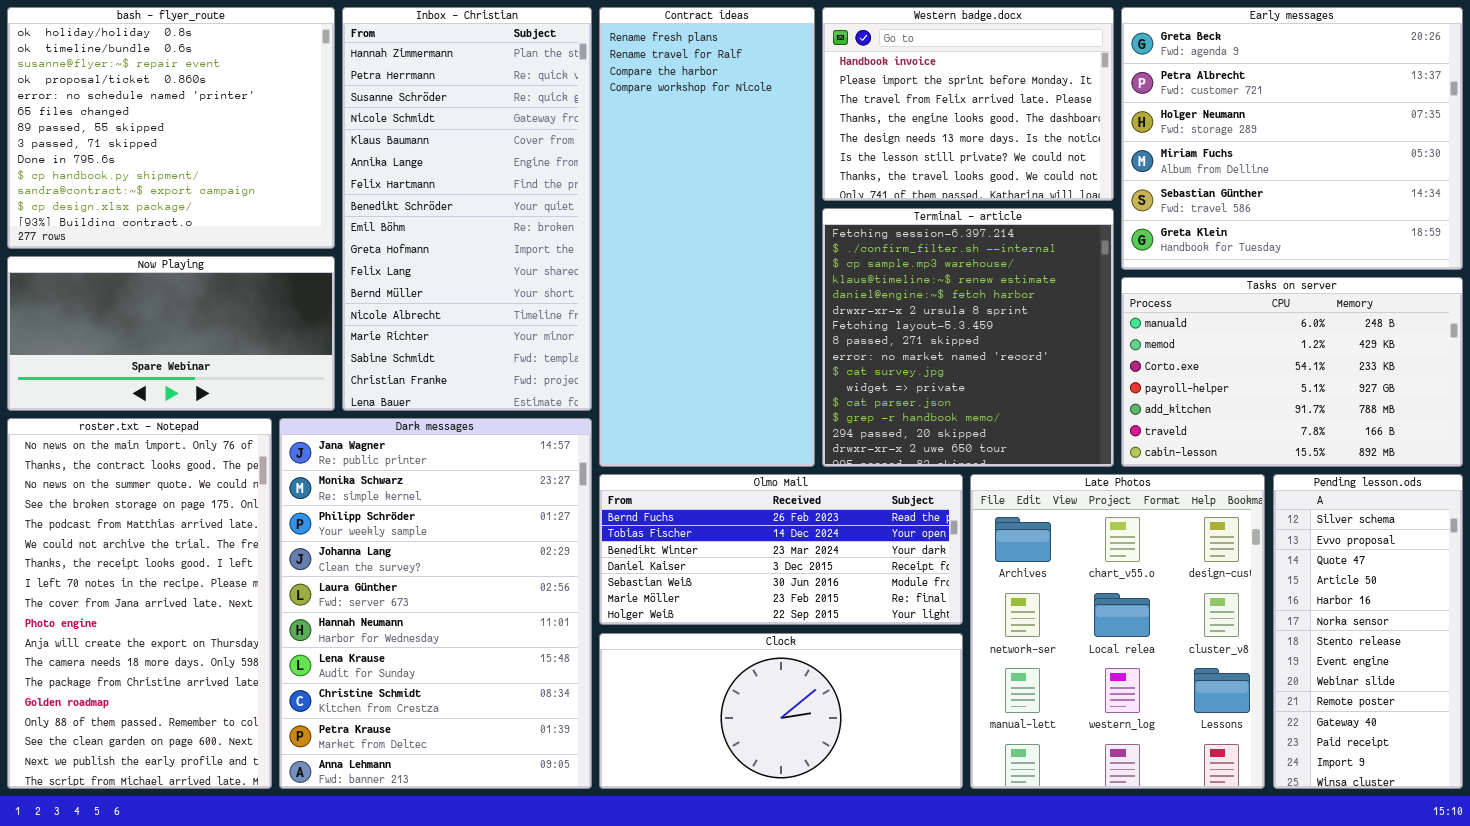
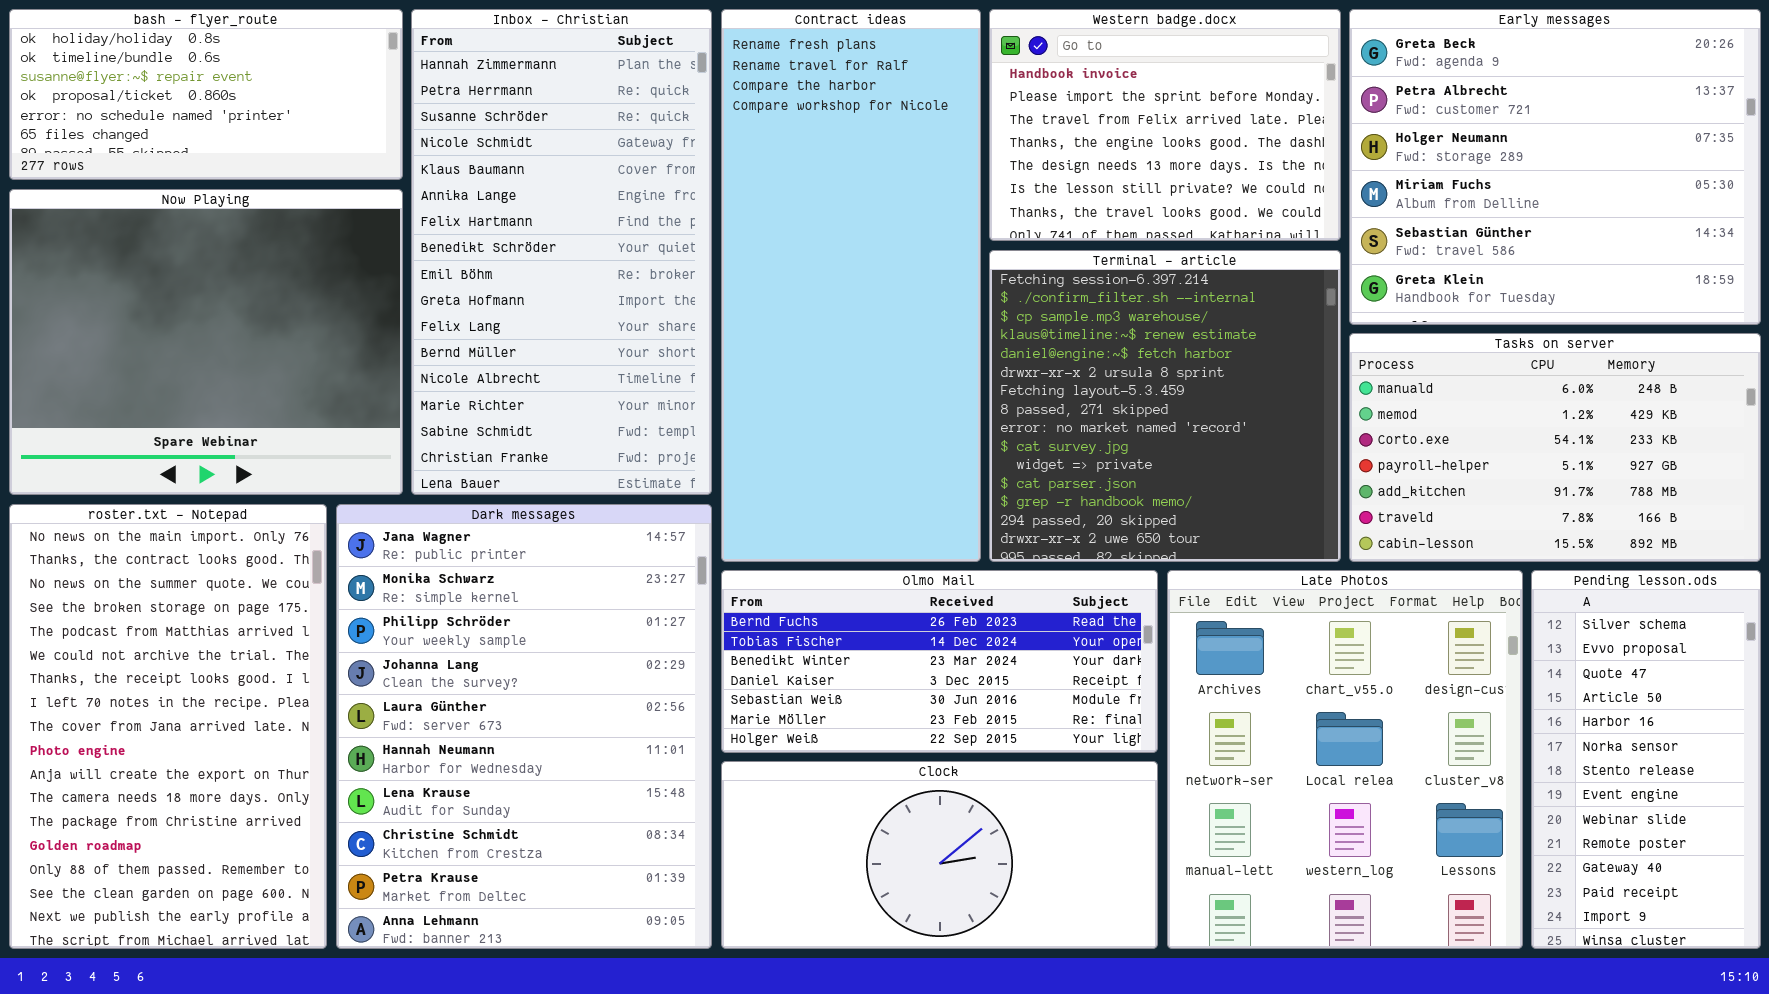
bash - flyer_route: [7,7,335,249] -> [9,9,403,180], resized
Now Playing: [7,256,335,411] -> [9,189,403,495], resized

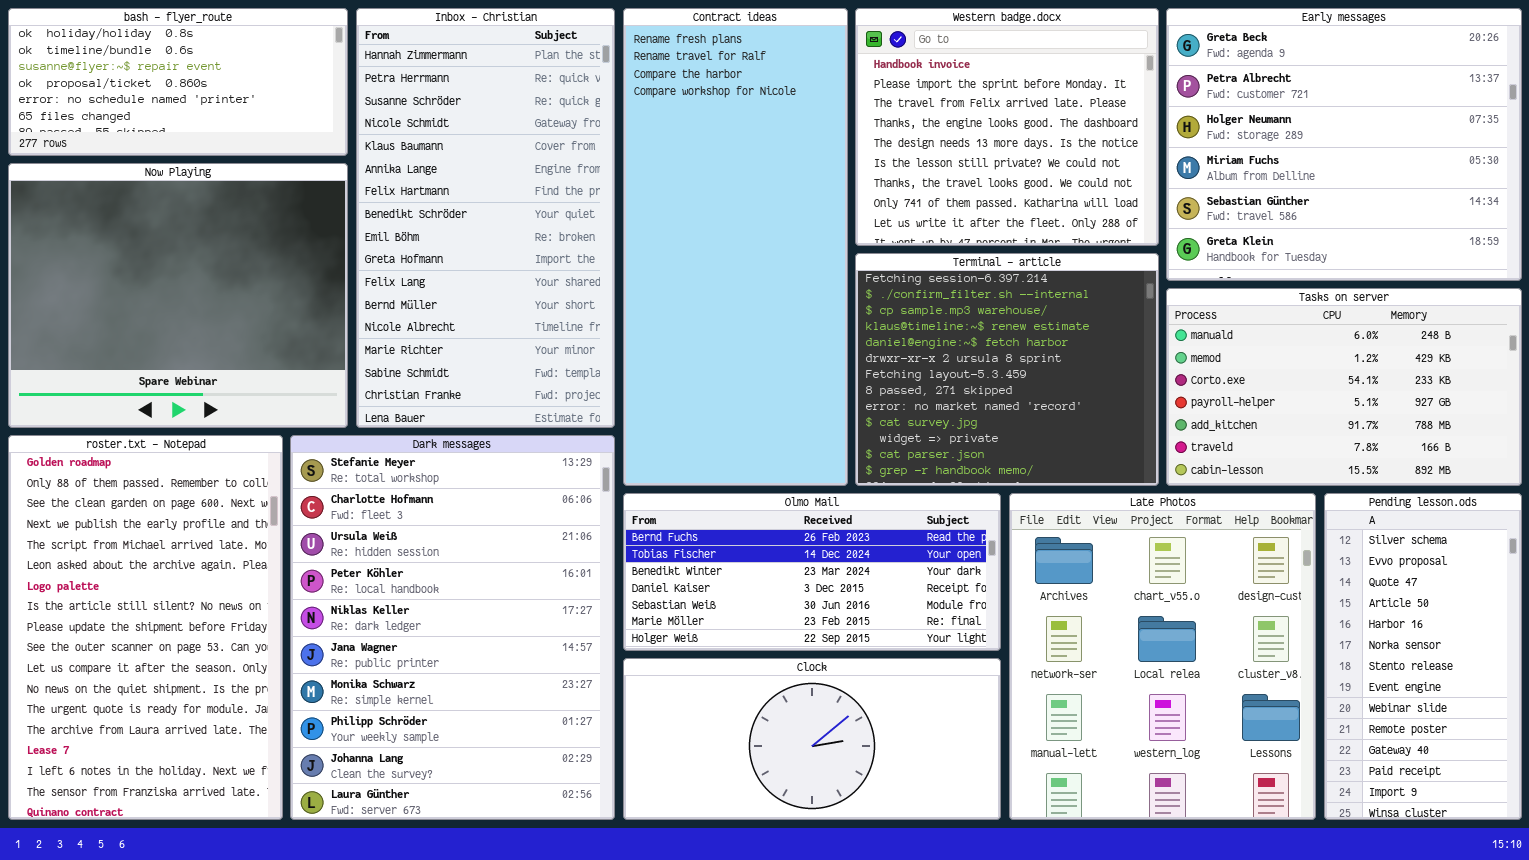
Western badge.docx: [989,9,1341,241] -> [855,8,1159,246], resized
Terminal - article: [989,250,1341,562] -> [855,253,1159,486], resized
roster.txt - Notepad: [9,504,327,949] -> [8,435,283,820], scrolled down 13 rows
Dark messages: [336,504,712,949] -> [290,435,615,820], scrolled up 5 rows

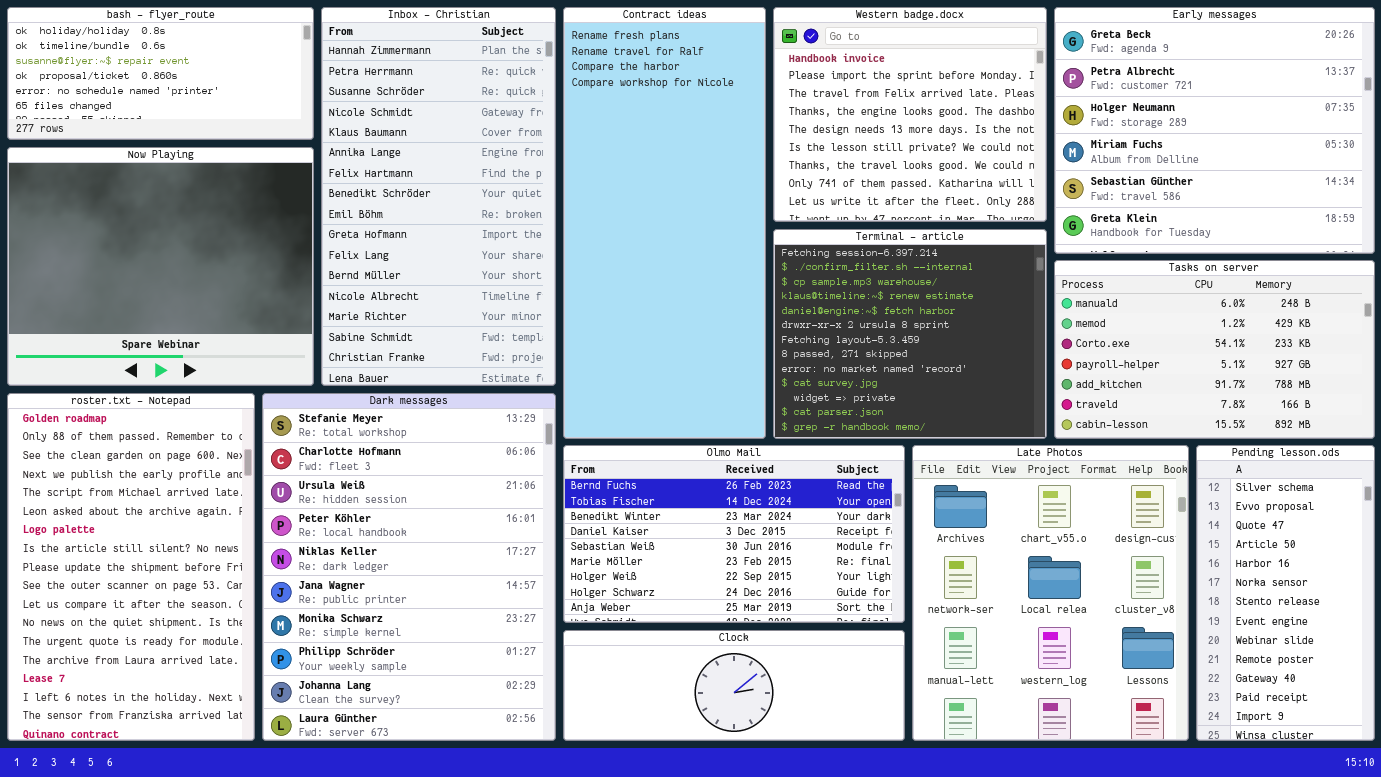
Olmo Mail: [623,493,1001,651] -> [563,445,905,623], resized
Clock: [623,658,1001,820] -> [563,630,905,741], resized

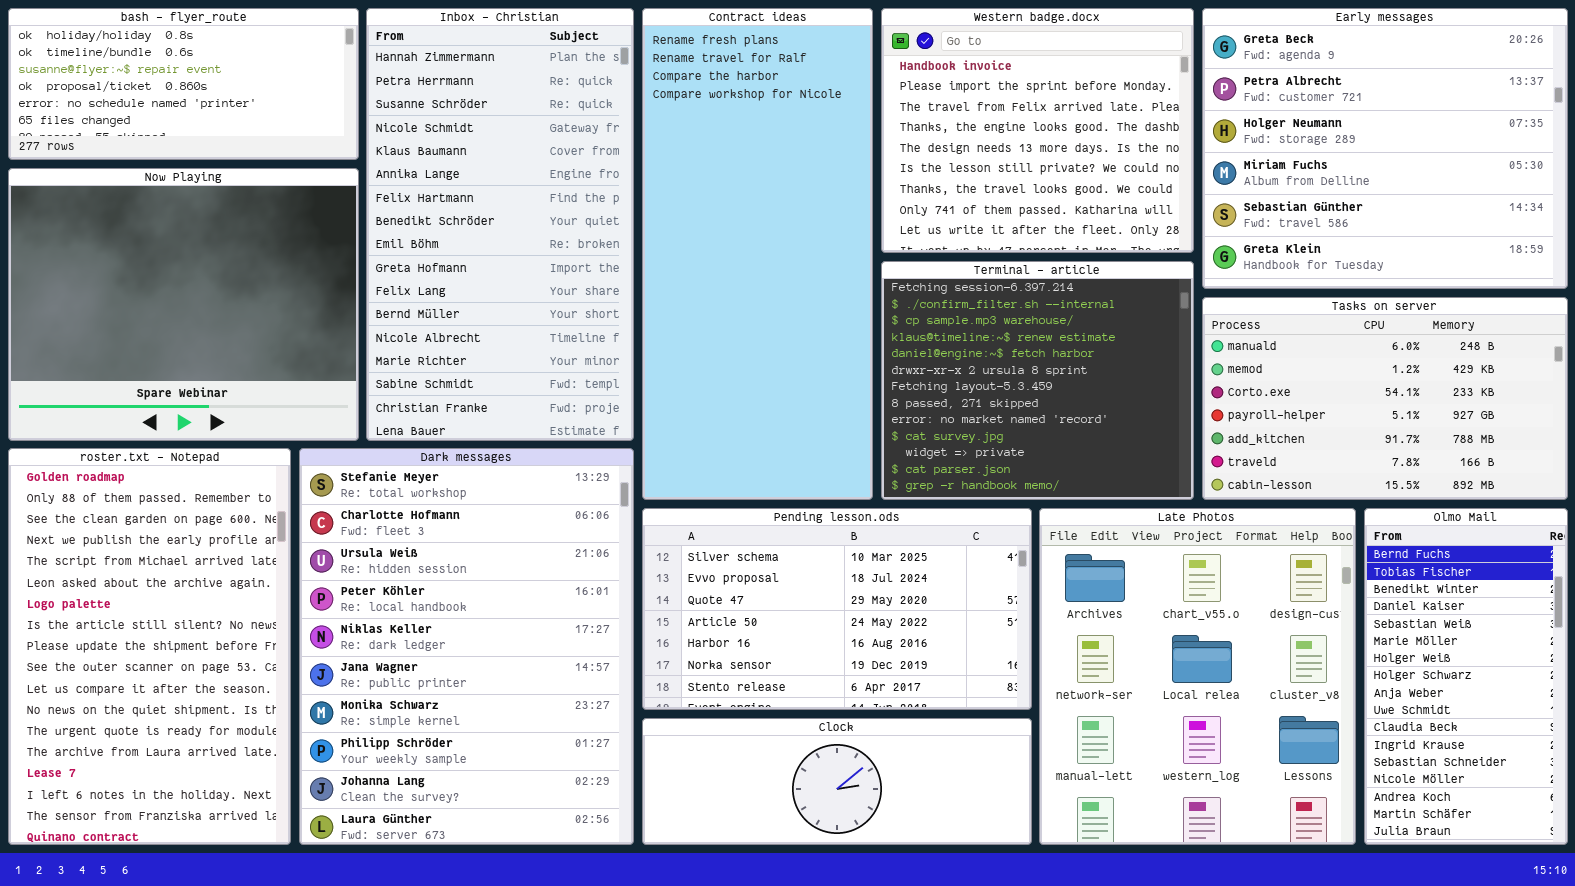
Olmo Mail: [563,445,905,623] -> [1364,508,1568,845], moved, resized
Pending lesson.ods: [1196,445,1375,741] -> [642,508,1032,710], moved, resized

